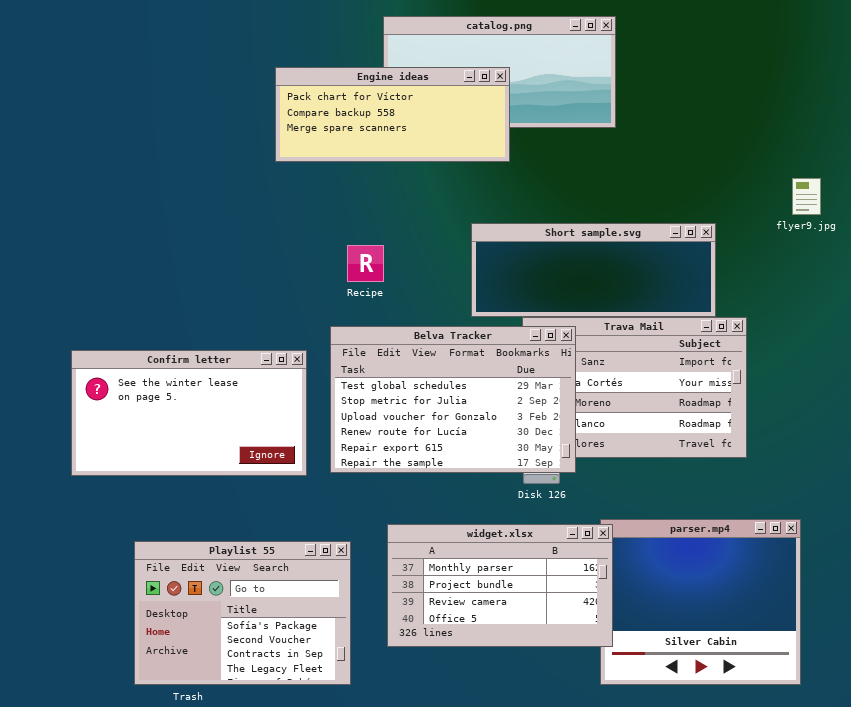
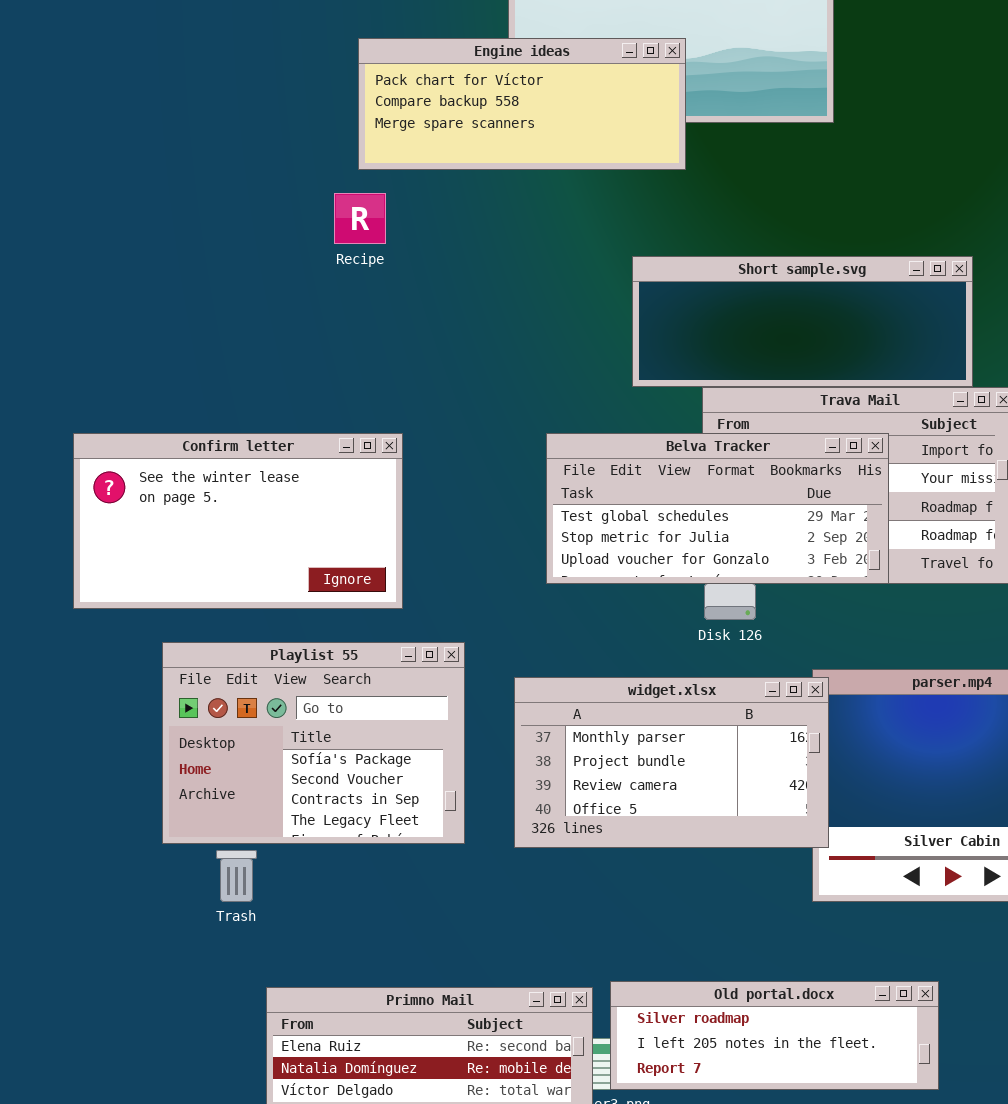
Recipe: [347,245,384,282] -> [334,193,386,244], moved
Belva Tracker: [330,326,576,473] -> [546,433,889,584], moved, resized
Playlist 55: [134,541,351,685] -> [162,642,465,844], moved

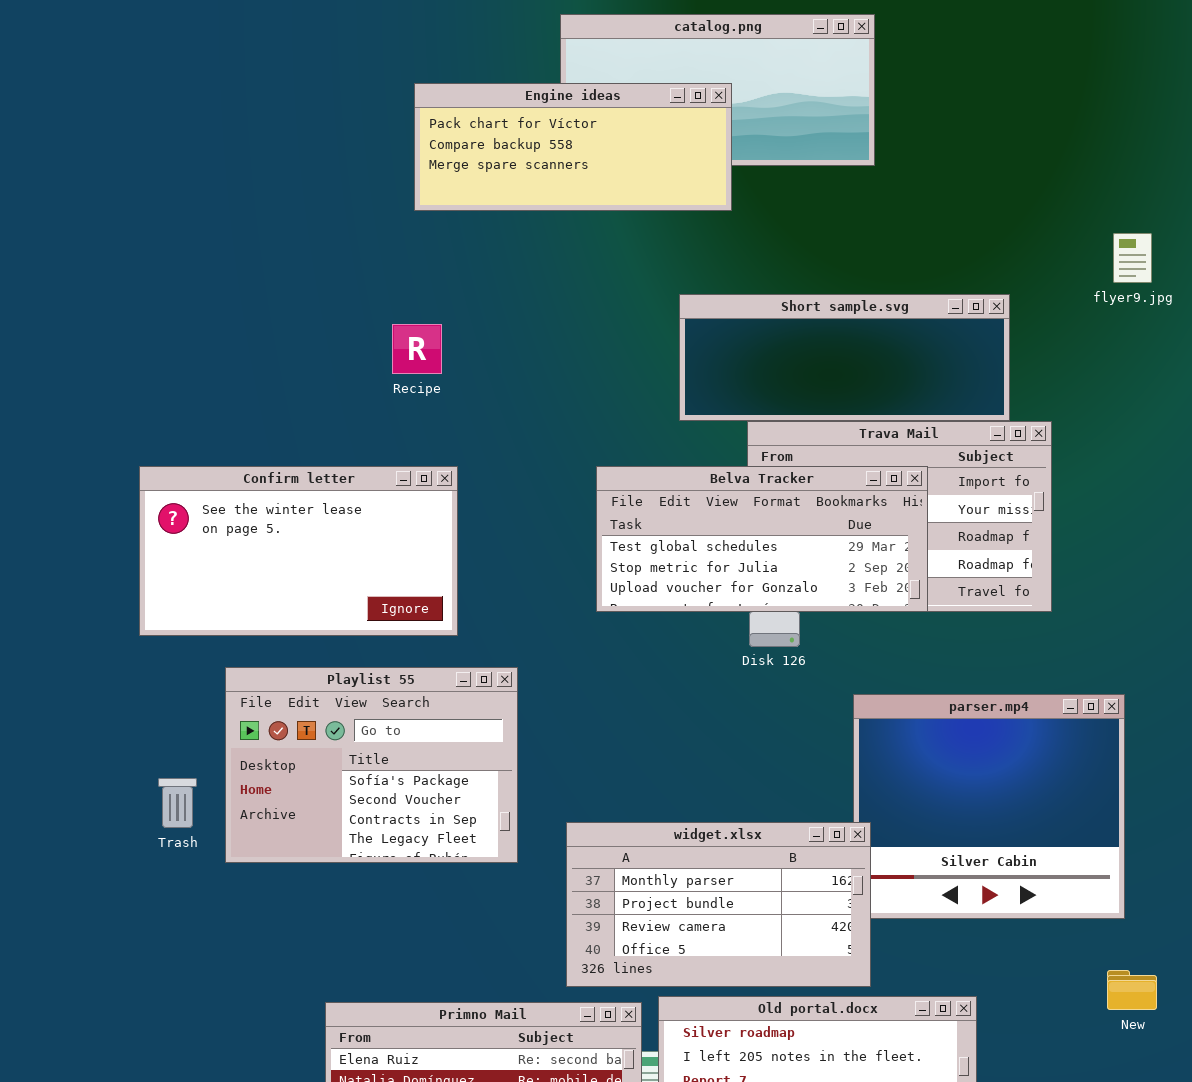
Recipe: [334,193,386,244] -> [392,324,442,374], moved
widget.xlsx: [514,677,829,848] -> [566,822,871,987], moved
Trash: [216,850,257,902] -> [158,778,197,828], moved

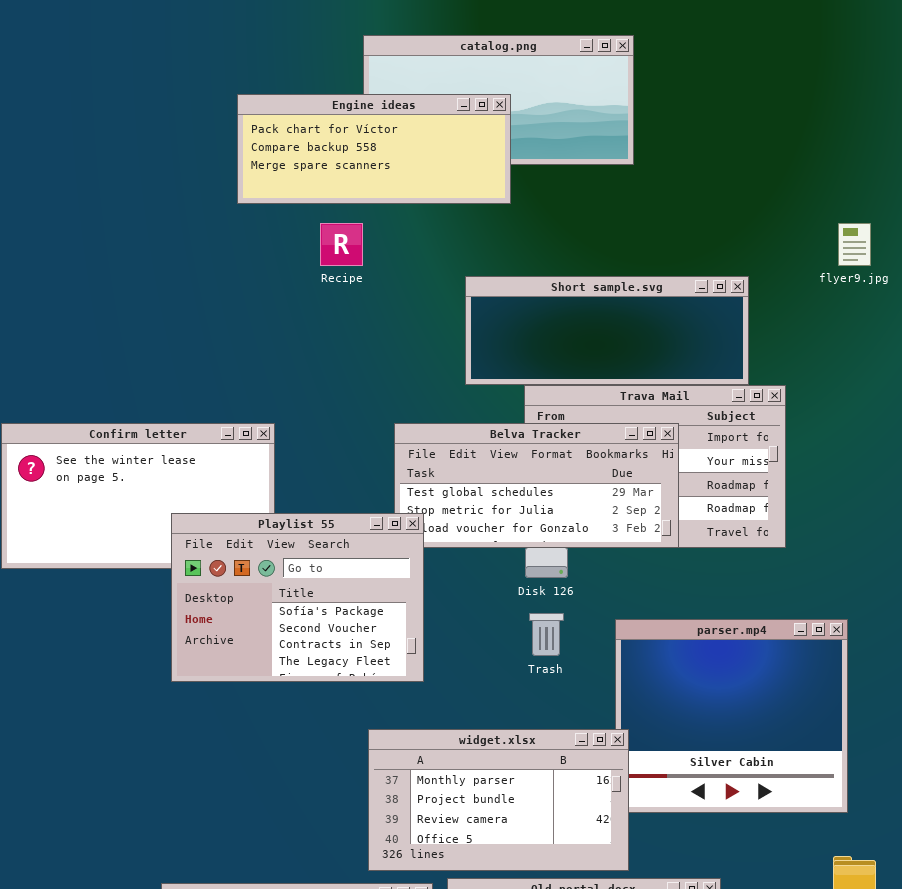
Recipe: [392,324,442,374] -> [320,223,363,266], moved
Playlist 55: [225,667,518,863] -> [171,513,424,682], moved
Trash: [158,778,197,828] -> [529,613,564,656], moved

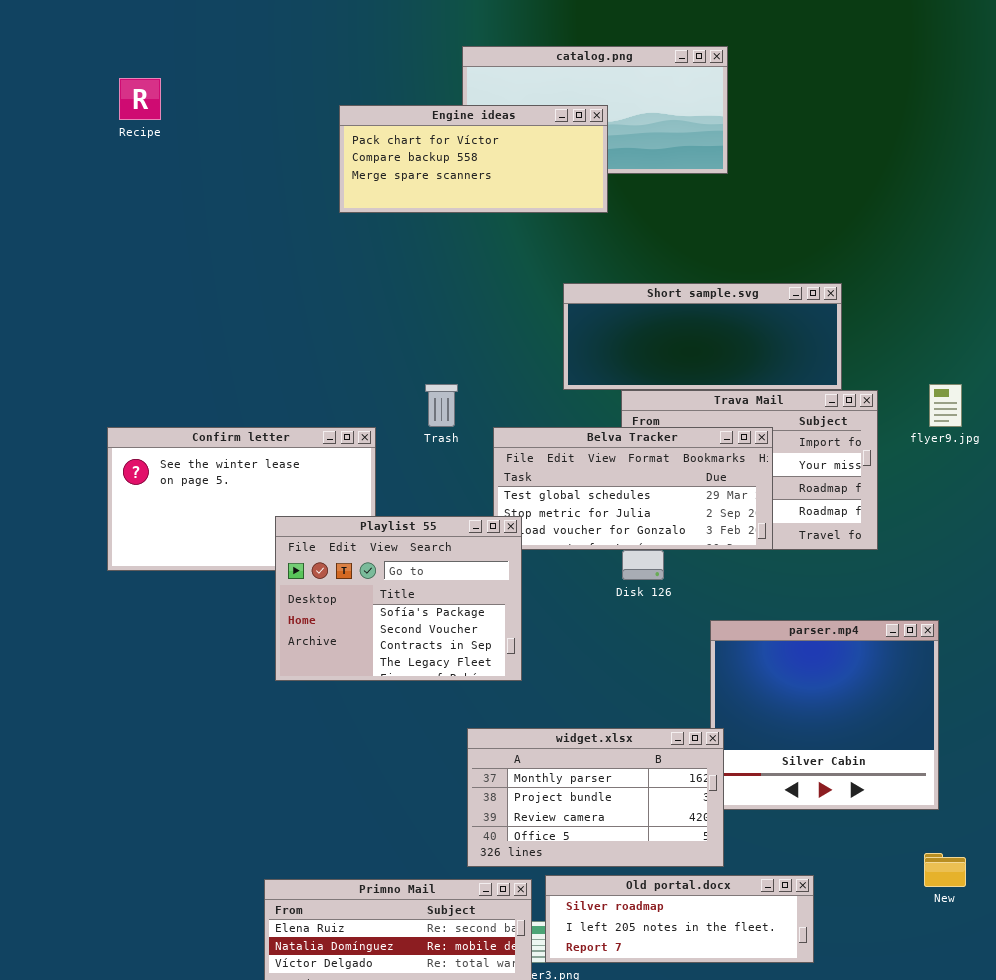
Recipe: [320,223,363,266] -> [119,78,161,120], moved
flyer9.jpg: [838,223,871,266] -> [929,384,962,427], moved
Trash: [529,613,564,656] -> [425,384,458,427], moved

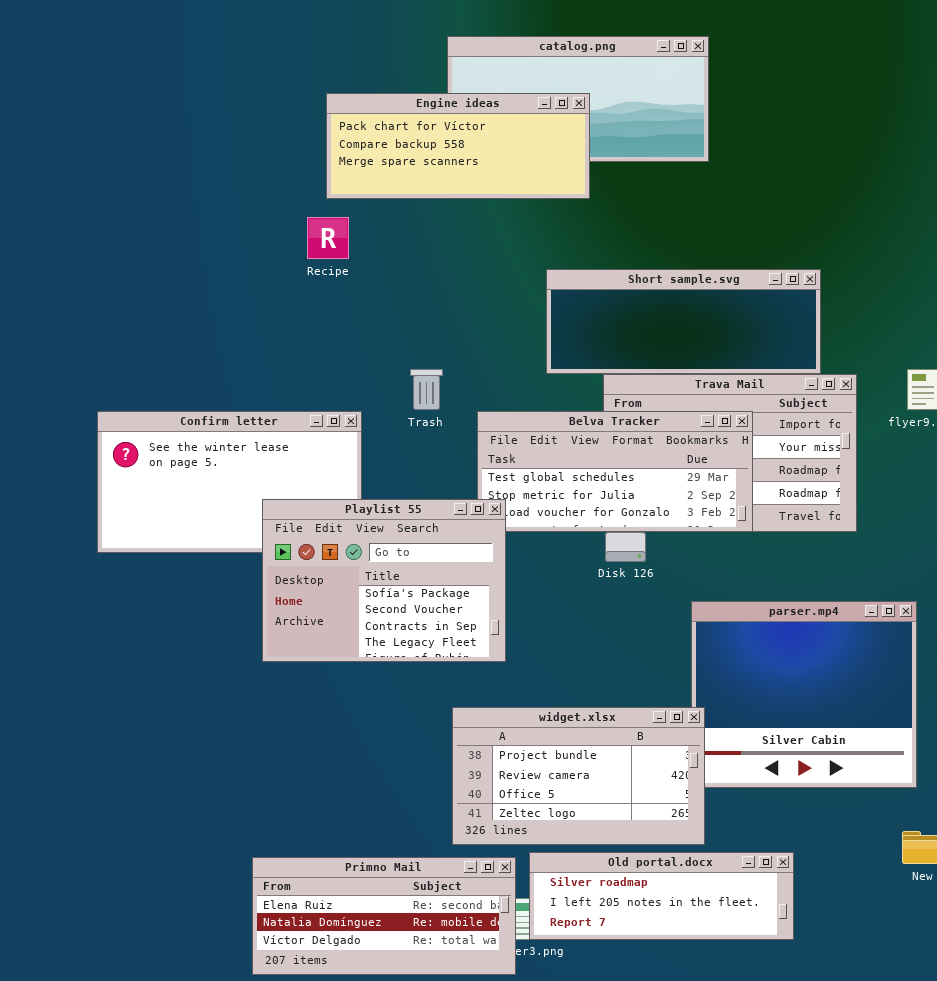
Recipe: [119,78,161,120] -> [307,217,349,259], moved
widget.xlsx: [467,728,724,867] -> [452,707,705,845], scrolled down 1 row

